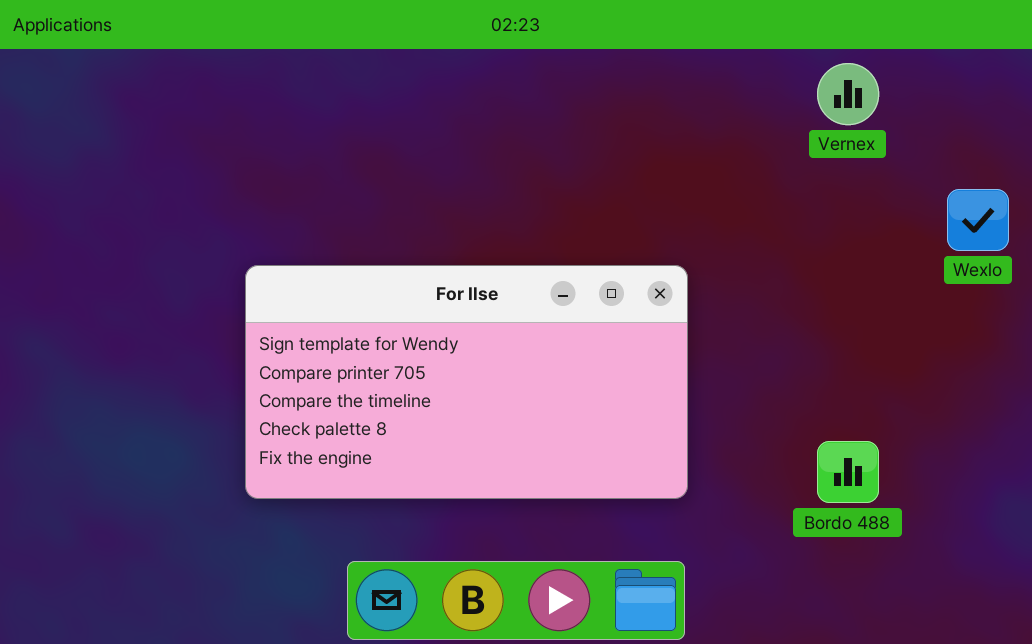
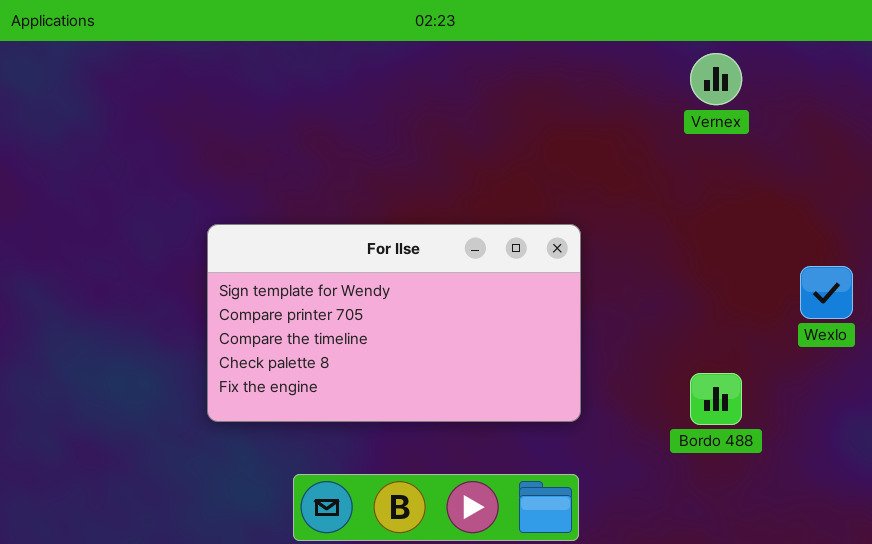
Wexlo: [947,189,1009,251] -> [800,266,853,319], moved

